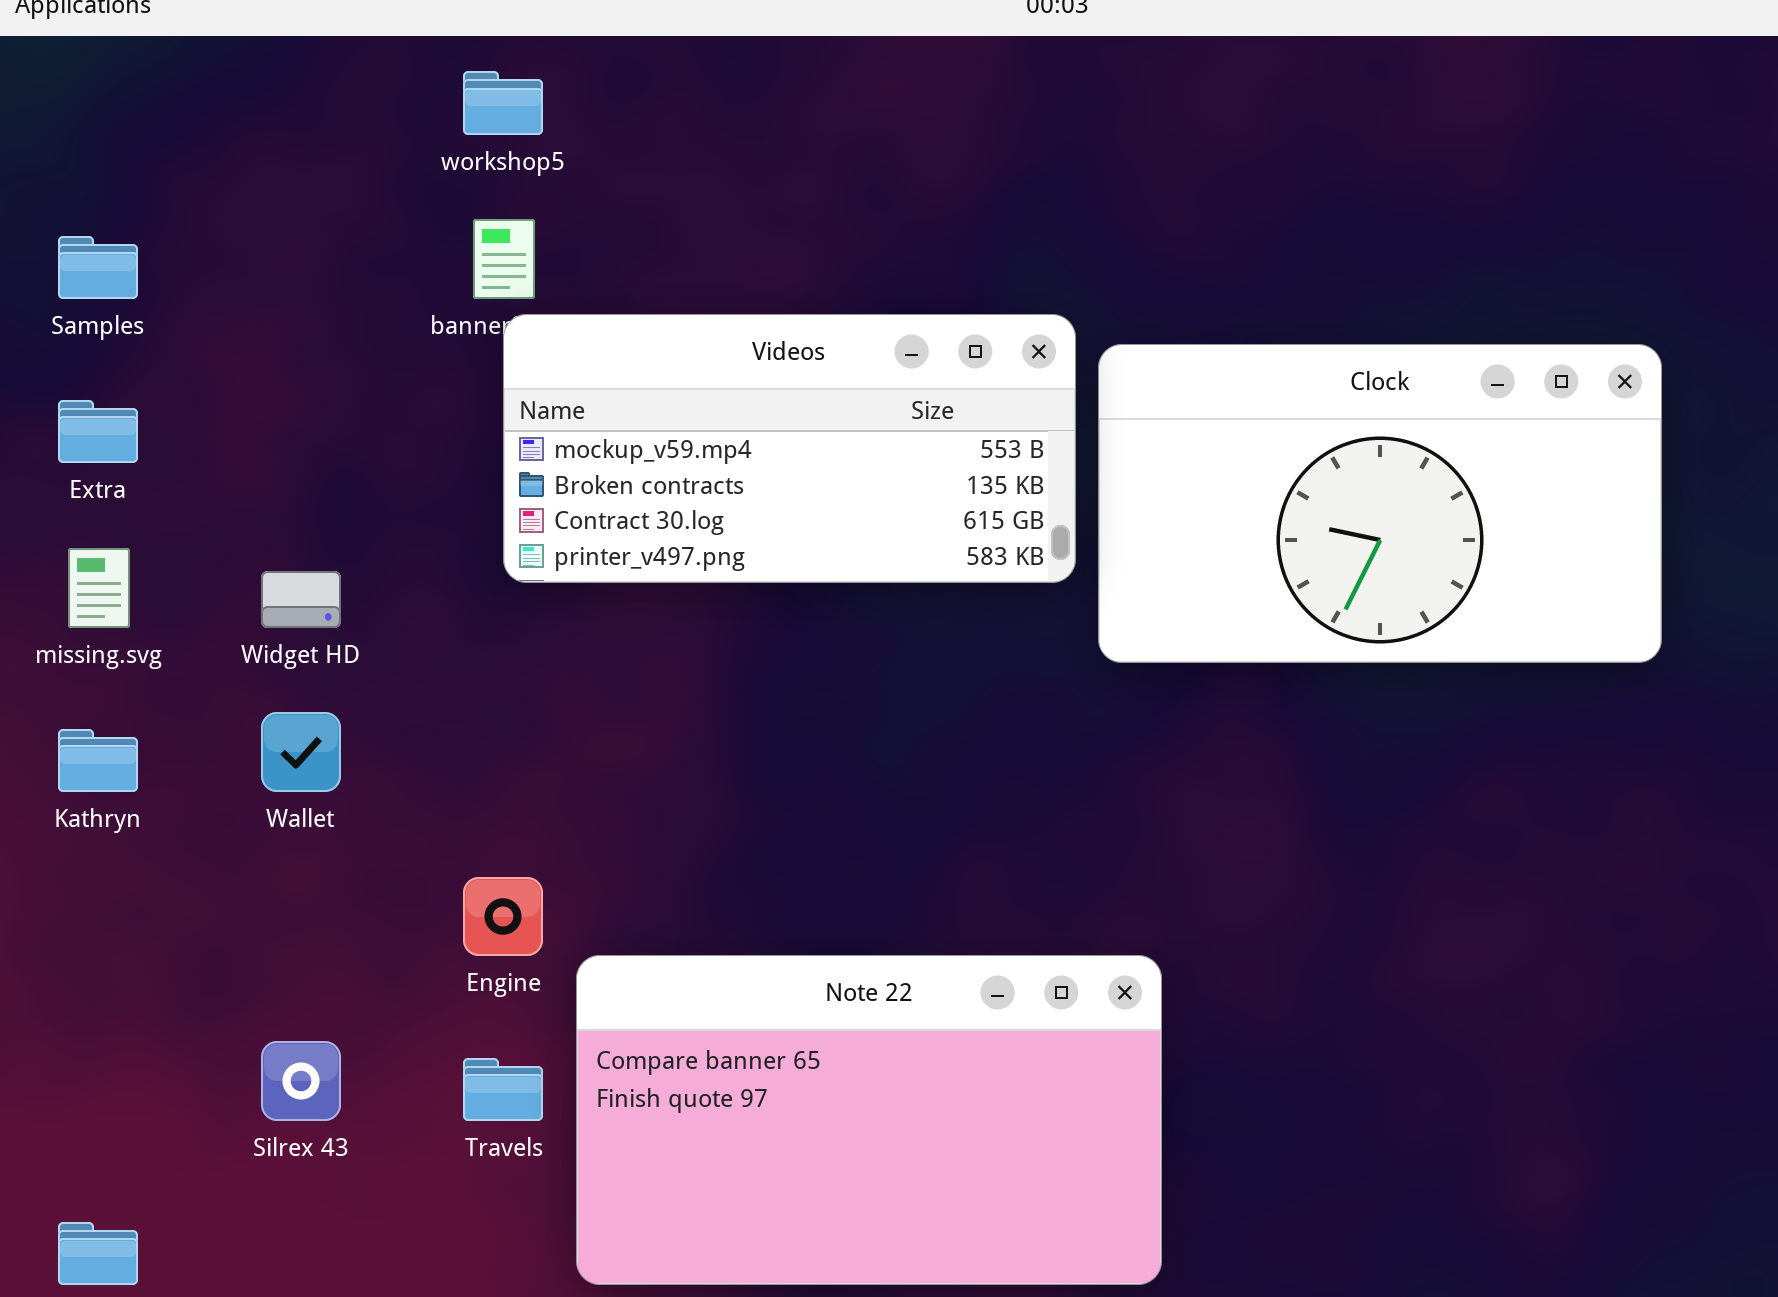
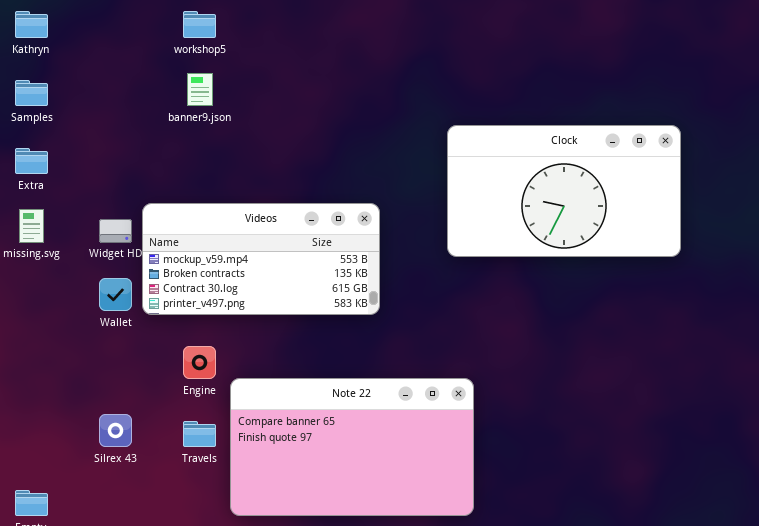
Videos: [503,314,1076,583] -> [142,203,380,315], moved
Kathryn: [58,729,138,792] -> [15,11,48,38], moved

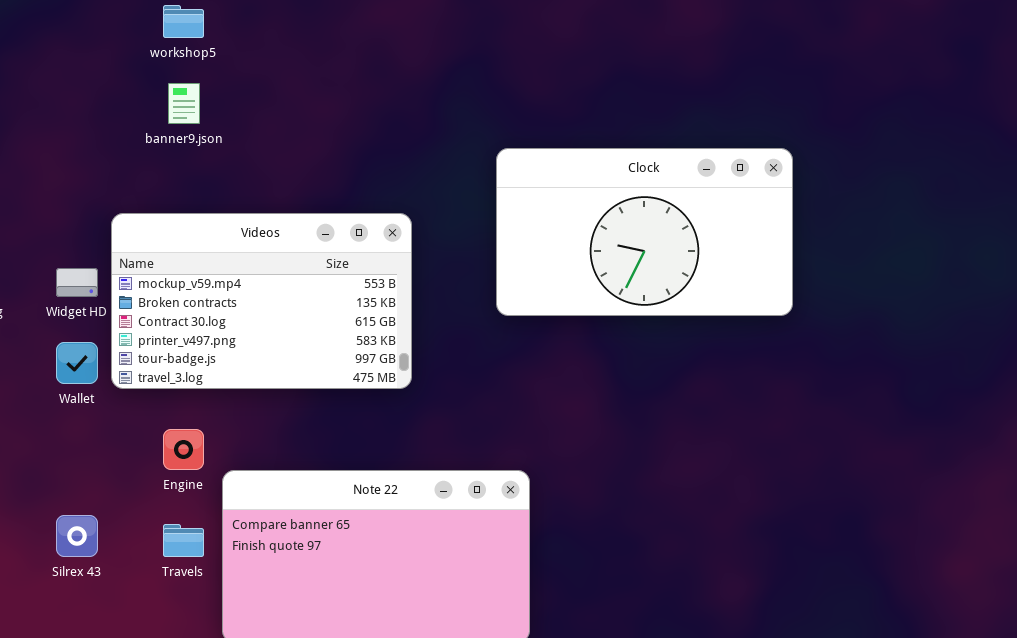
Videos: [142,203,380,315] -> [111,213,412,389], resized

